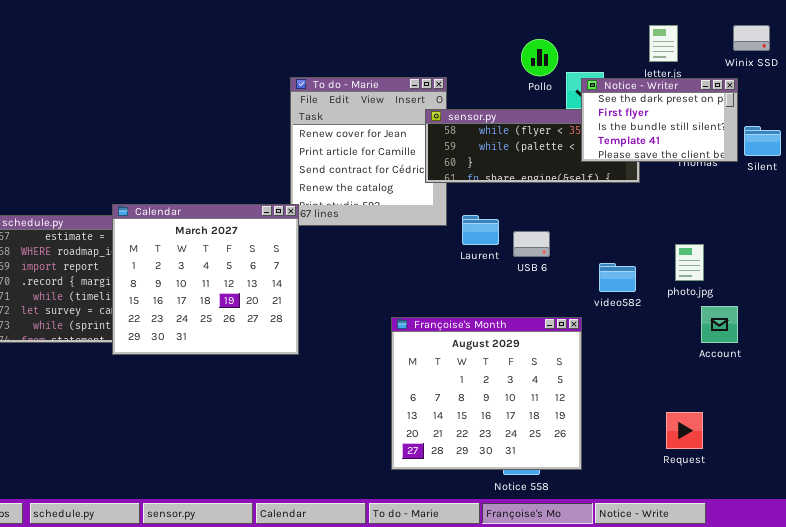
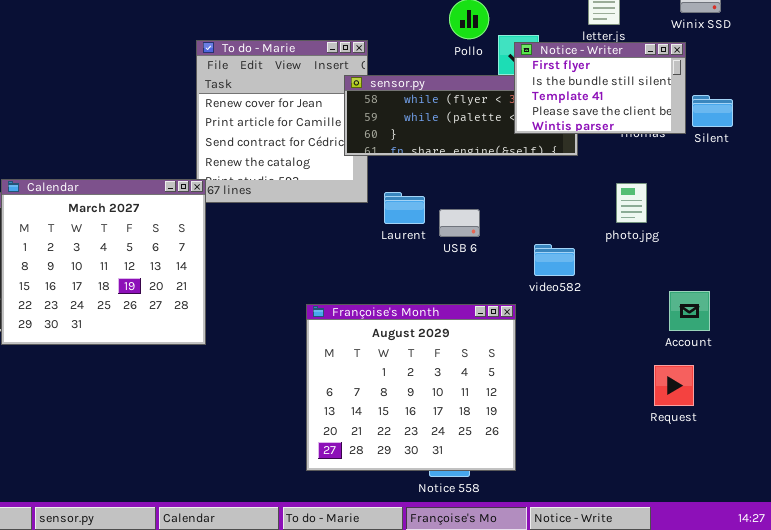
Notice - Writer: [581,78,738,162] -> [514,42,686,134], scrolled down 1 row
photo.jpg: [675,244,704,281] -> [616,183,647,223], moved
Account: [701,306,738,343] -> [669,291,710,331], moved
Request: [666,412,703,449] -> [654,365,694,406], moved

